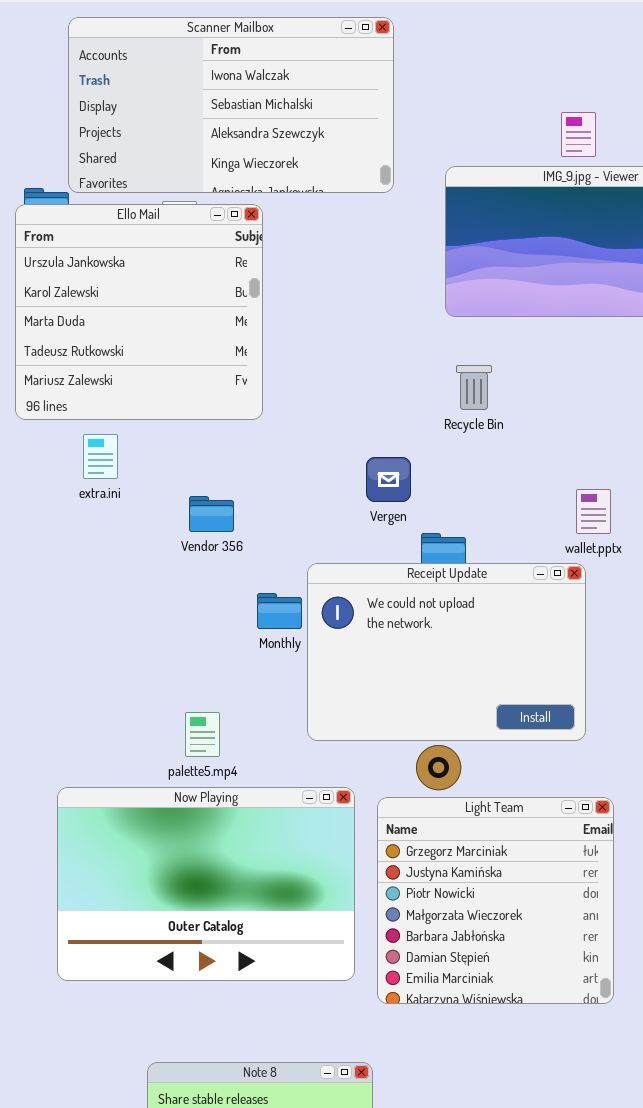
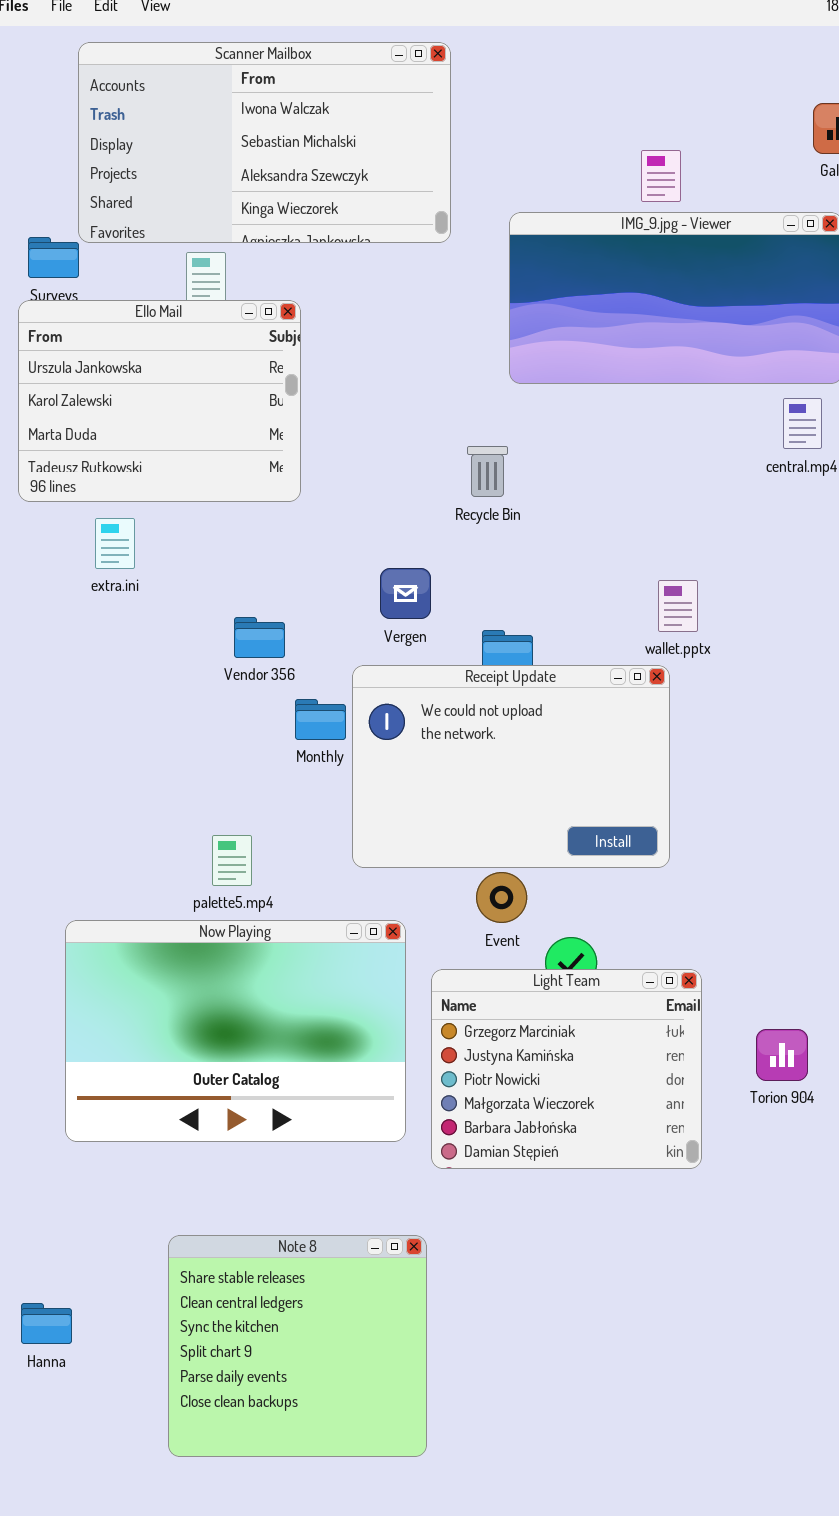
Ello Mail: [15,204,263,420] -> [18,300,301,502], resized
Recycle Bin: [456,365,492,410] -> [467,446,508,497], moved
Vergen: [366,457,411,502] -> [380,568,431,619], moved
Vendor 356: [189,496,234,532] -> [234,617,285,658], moved
Light Team: [377,797,614,1004] -> [431,969,702,1169], resized

